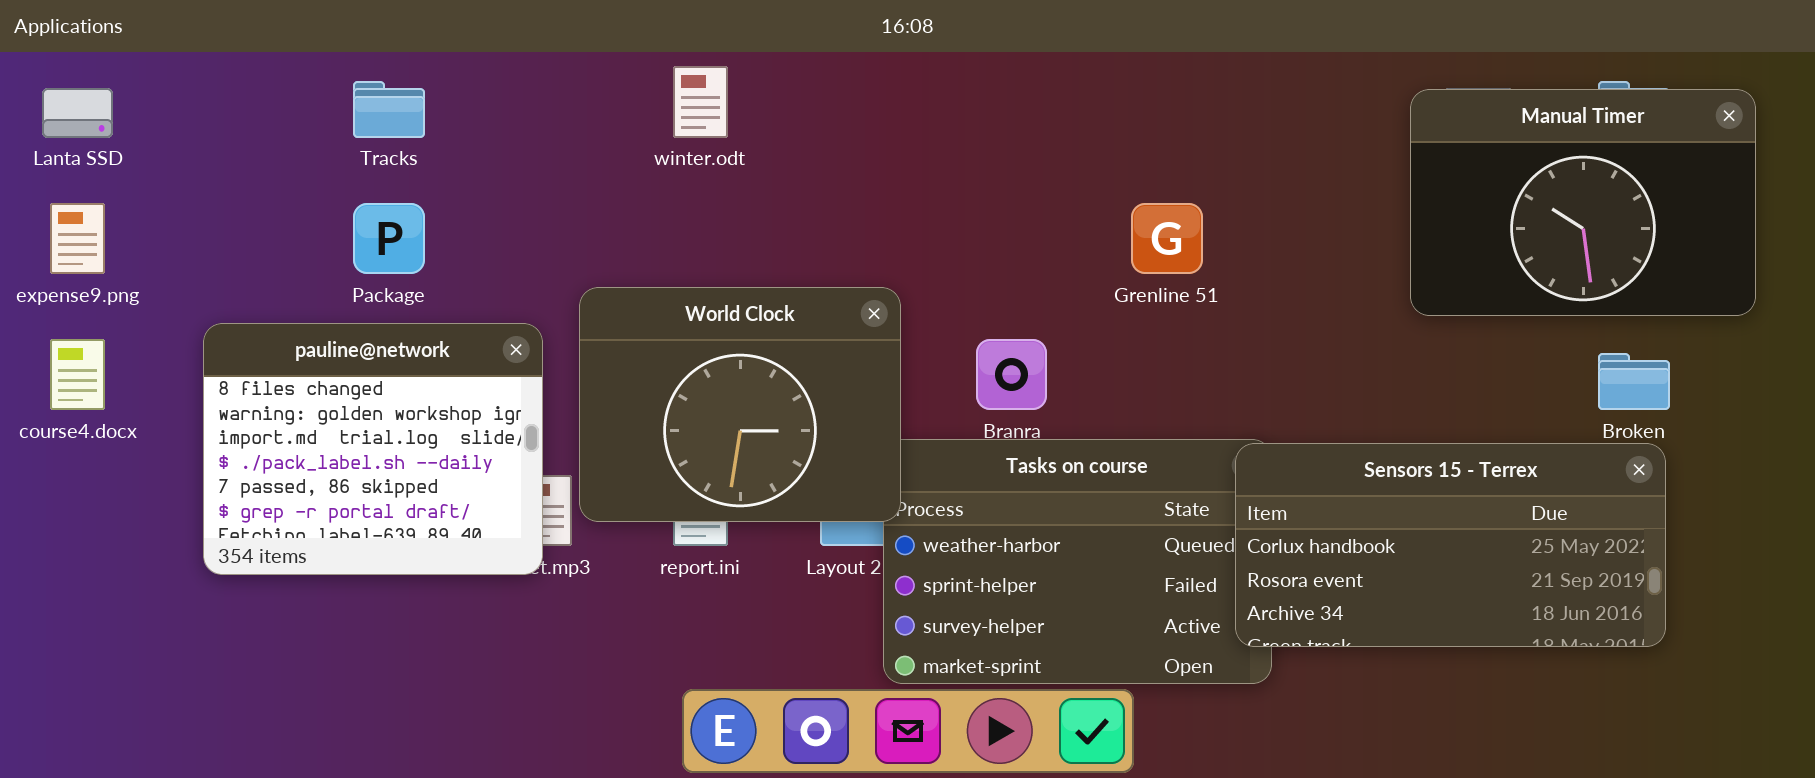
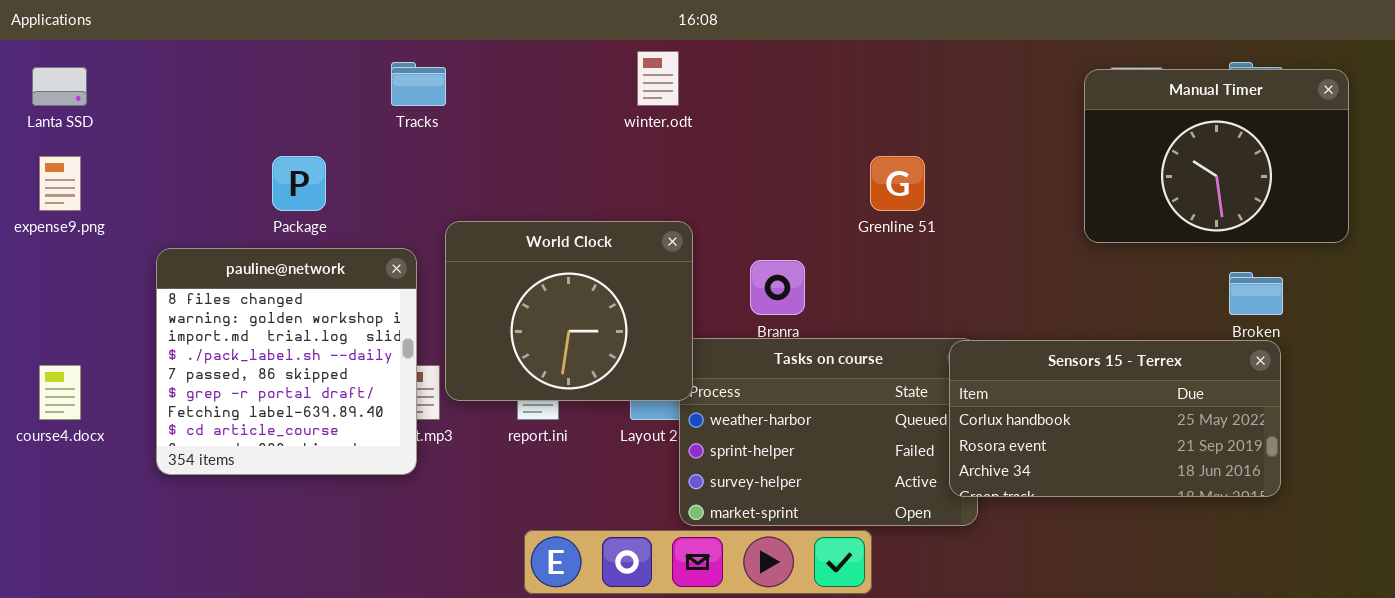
winter.odt: [673,66,728,138] -> [637,51,679,106], moved
Tracks: [353,81,425,138] -> [391,62,446,106], moved
pauline@network: [203,323,543,575] -> [156,248,417,475], resized
course4.docx: [50,339,105,410] -> [39,365,81,420], moved

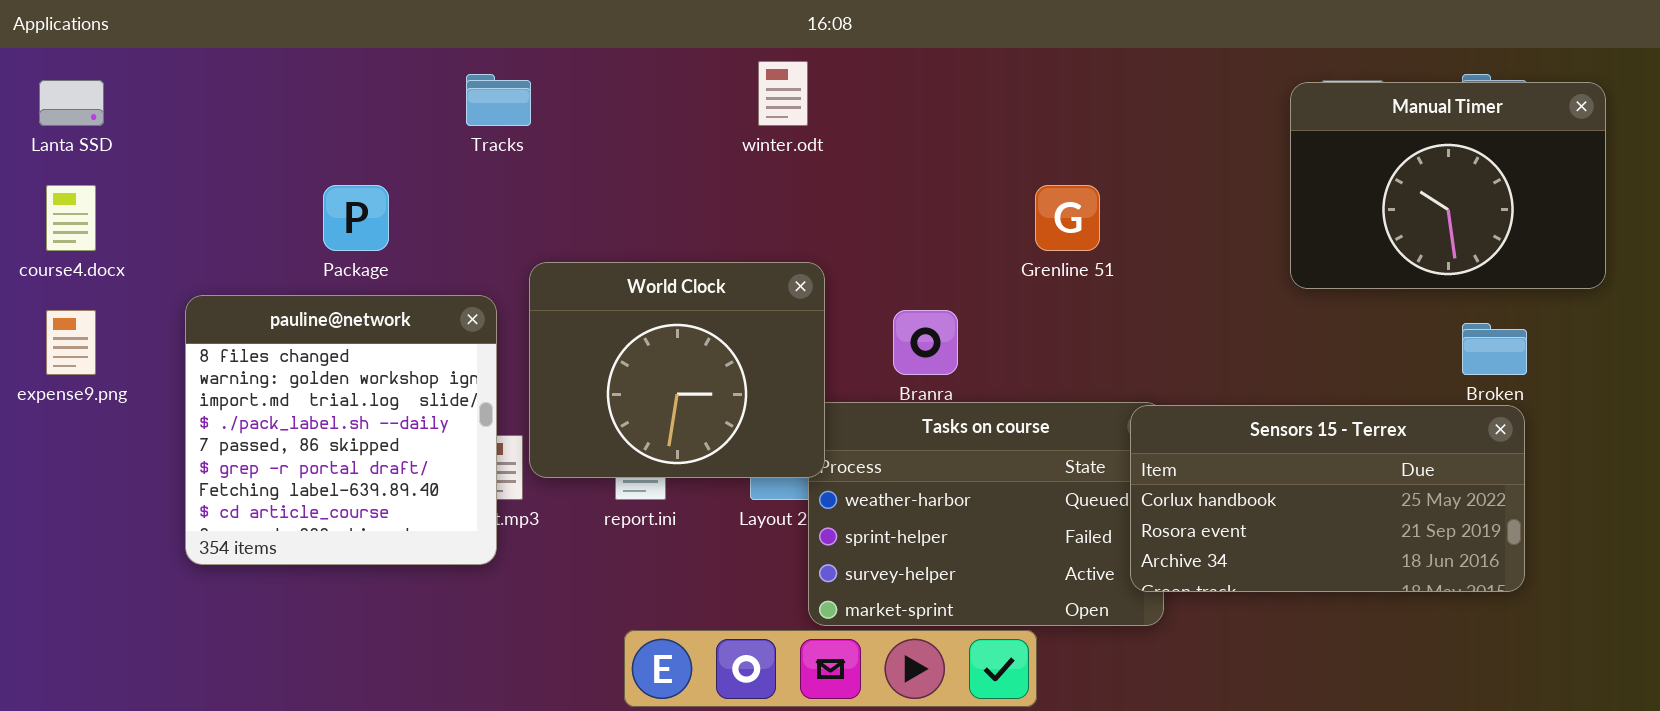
expense9.png: [39,156,81,211] -> [46,310,96,375], moved
course4.docx: [39,365,81,420] -> [46,185,96,251], moved

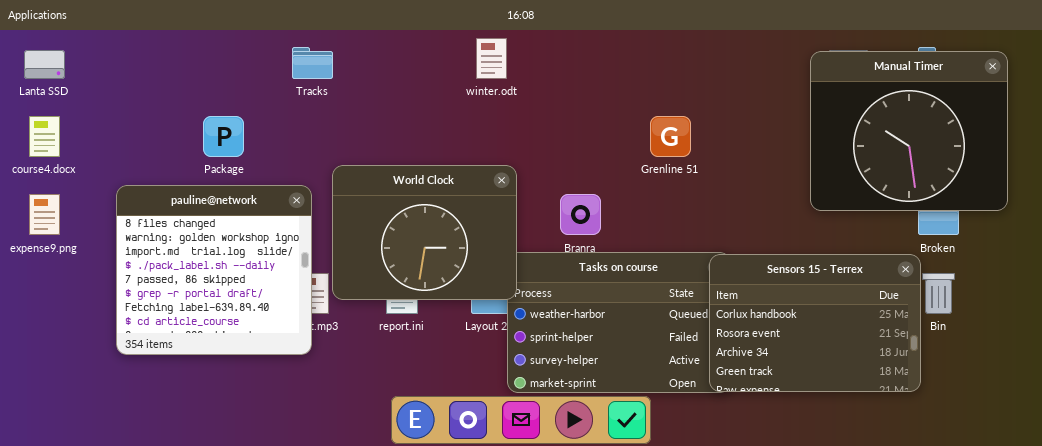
Manual Timer: [1290,82,1606,289] -> [810,51,1008,211], resized
Sensors 15 - Terrex: [1130,405,1525,592] -> [709,254,921,392], resized

